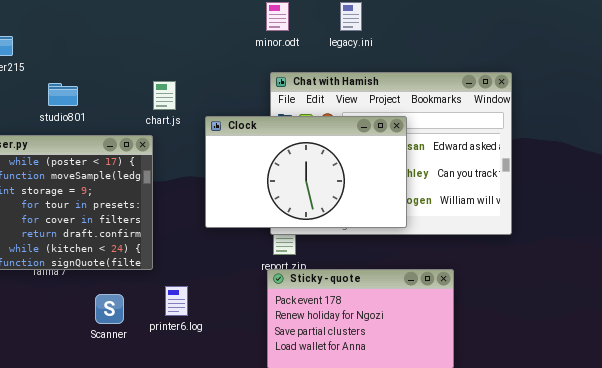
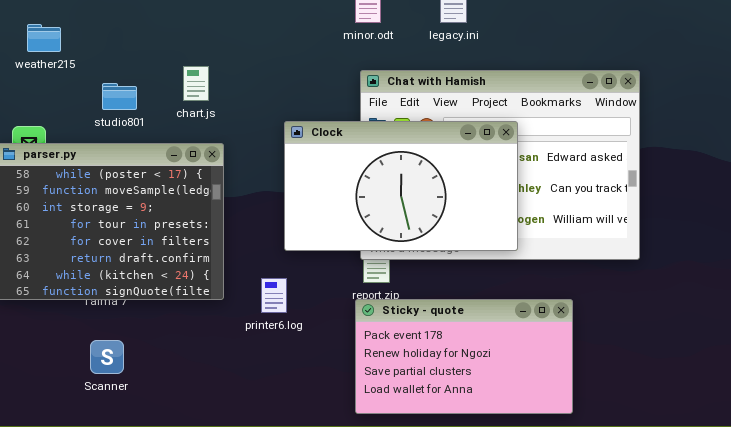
chart.js: [153,81,176,110] -> [183,66,209,101], moved
printer6.log: [165,286,188,316] -> [261,278,287,313], moved
Scanner: [95,294,124,324] -> [90,340,124,374], moved

